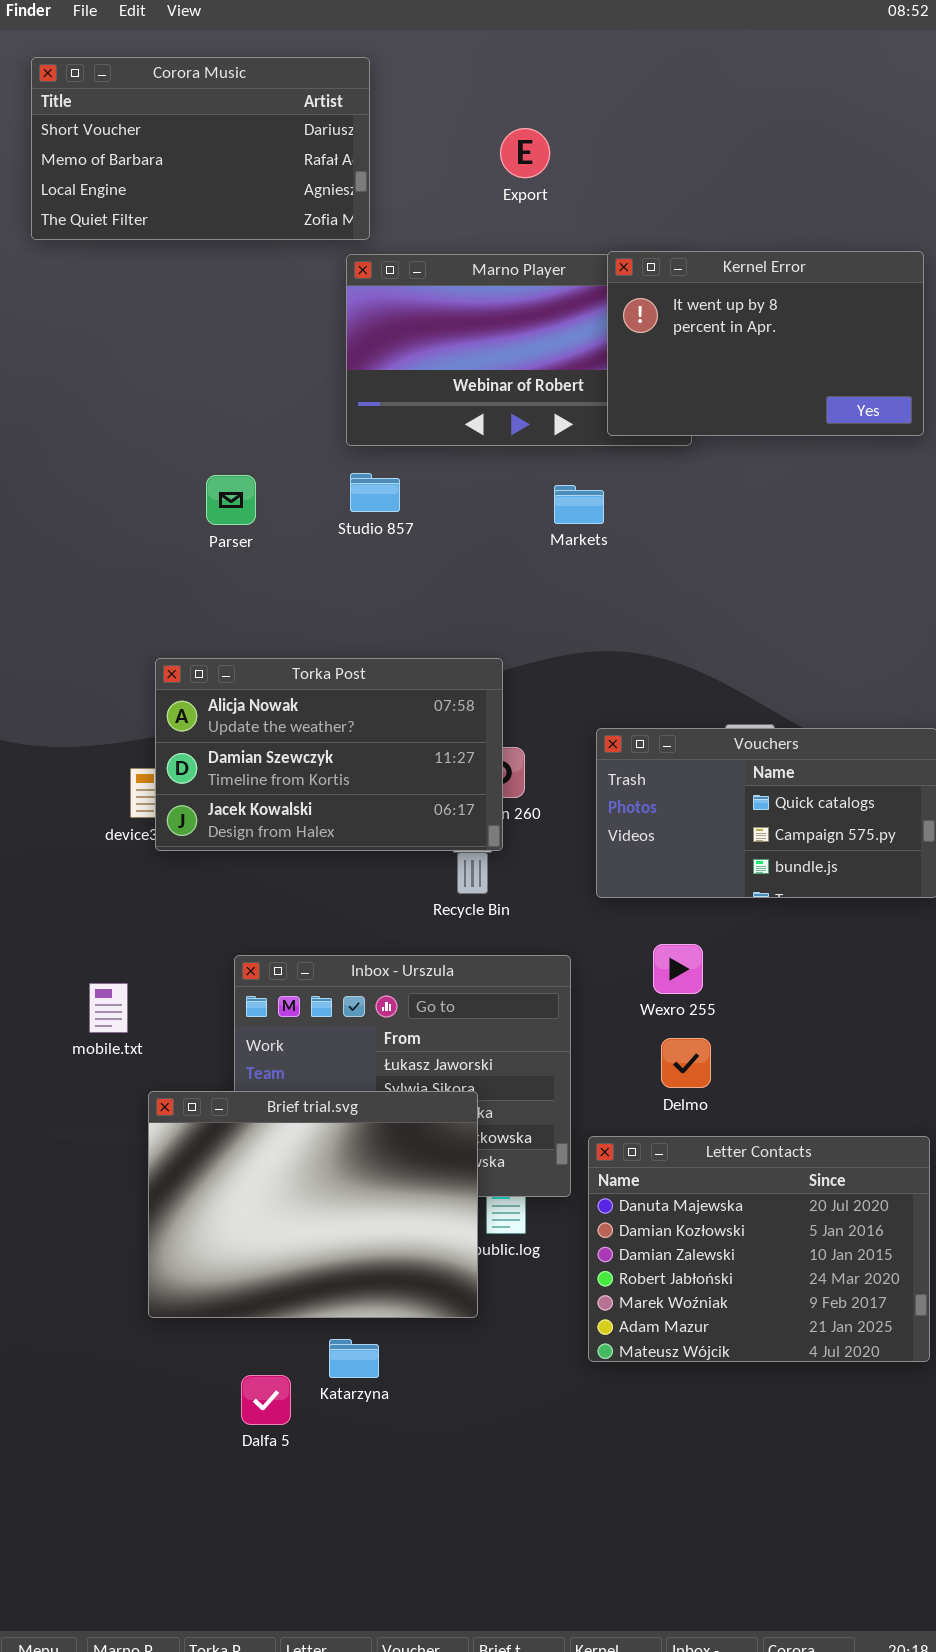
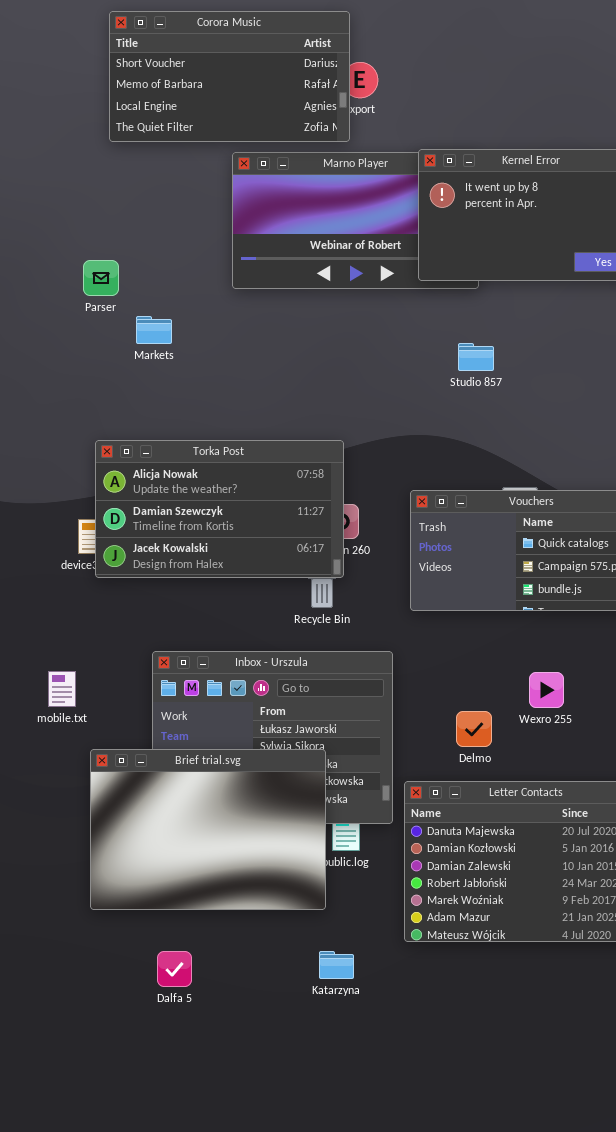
Corora Music: [31,57,370,240] -> [109,11,350,142], moved
Studio 857: [350,473,400,512] -> [458,343,494,371], moved
Parser: [206,475,256,525] -> [83,260,119,296], moved
Markets: [554,485,604,524] -> [136,316,172,344], moved
Wexro 255: [653,944,703,994] -> [529,672,564,708], moved
Katarzyna: [329,1339,379,1378] -> [319,951,354,979], moved

